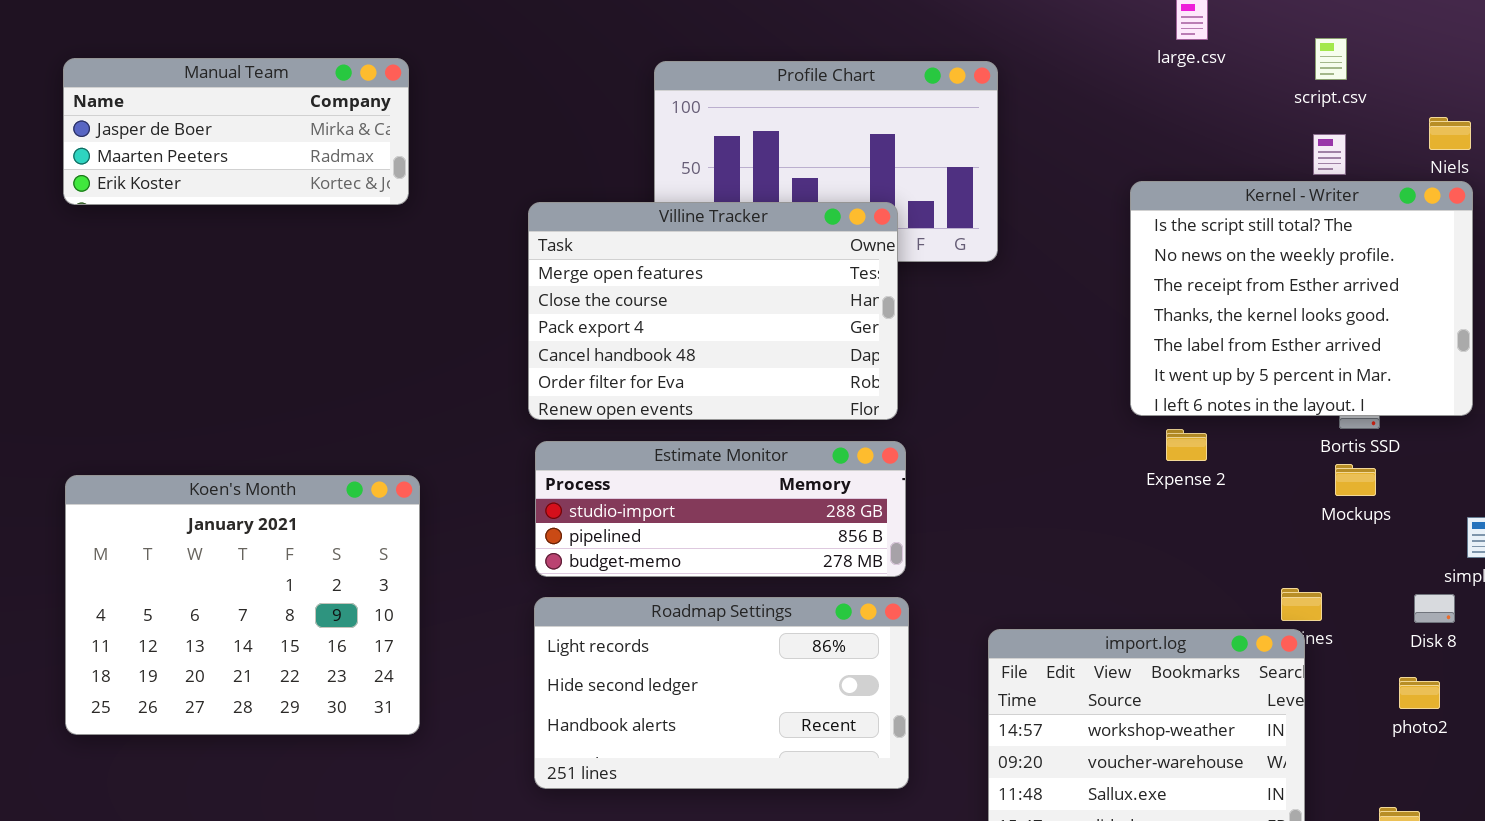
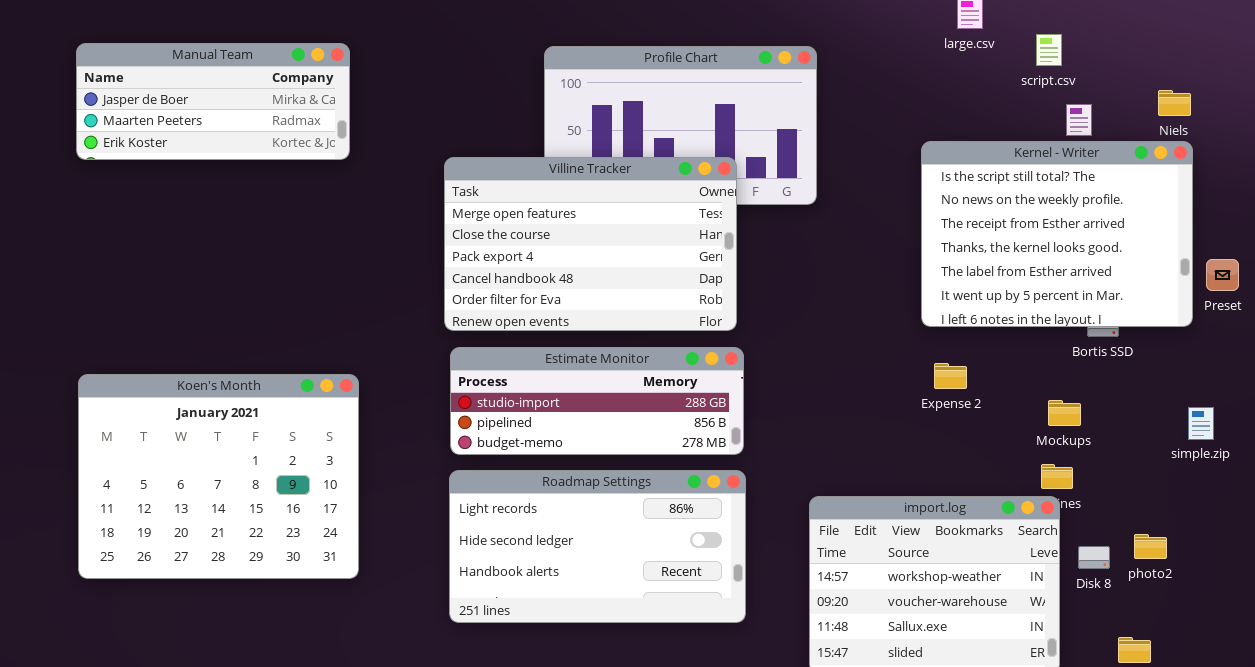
script.csv: [1315,38,1347,80] -> [1036,34,1062,66], moved
Expense 2: [1166,429,1207,461] -> [934,363,967,389], moved
Mockups: [1335,464,1376,496] -> [1048,400,1081,426], moved
Disk 8: [1414,594,1455,623] -> [1078,546,1110,569], moved

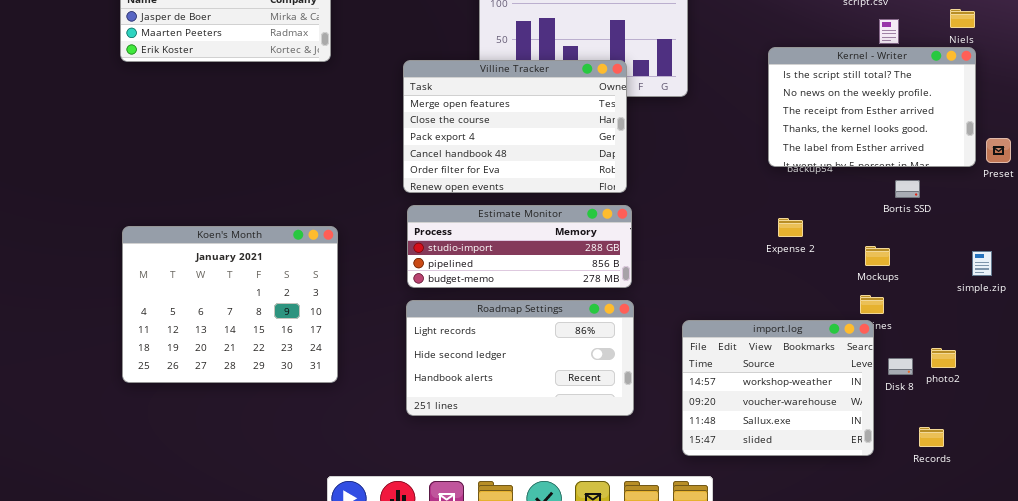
Kernel - Writer: [921,141,1193,327] -> [768,47,976,167], resized

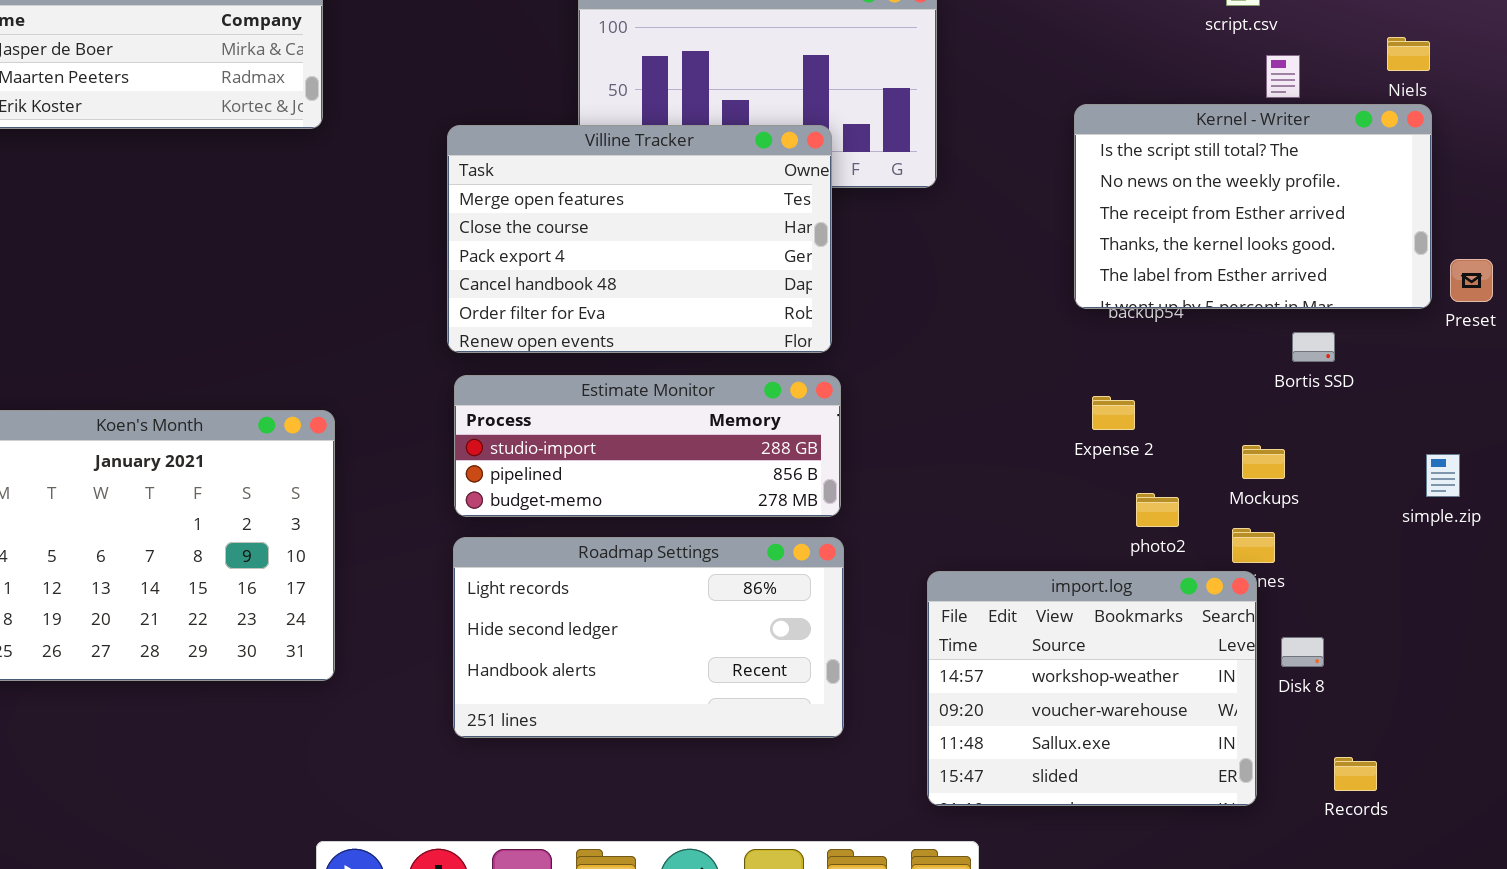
photo2: [931,348,956,368] -> [1136,493,1179,527], moved

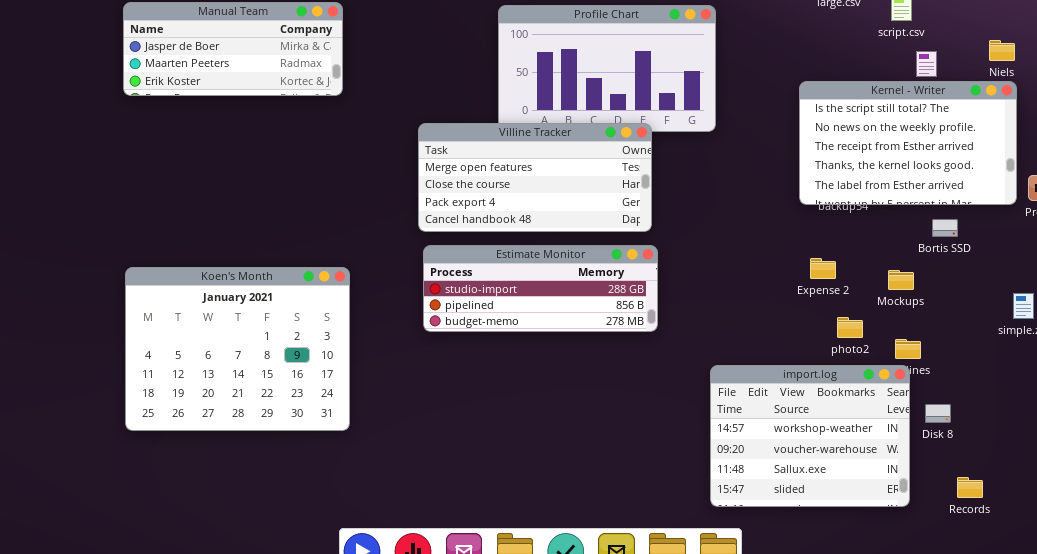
Villine Tracker: [447,125,832,353] -> [418,123,652,232], resized
Mockups: [1242,445,1285,479] -> [888,270,914,290], moved
Roadmap Settings: [453,537,844,738] -> none, closed

